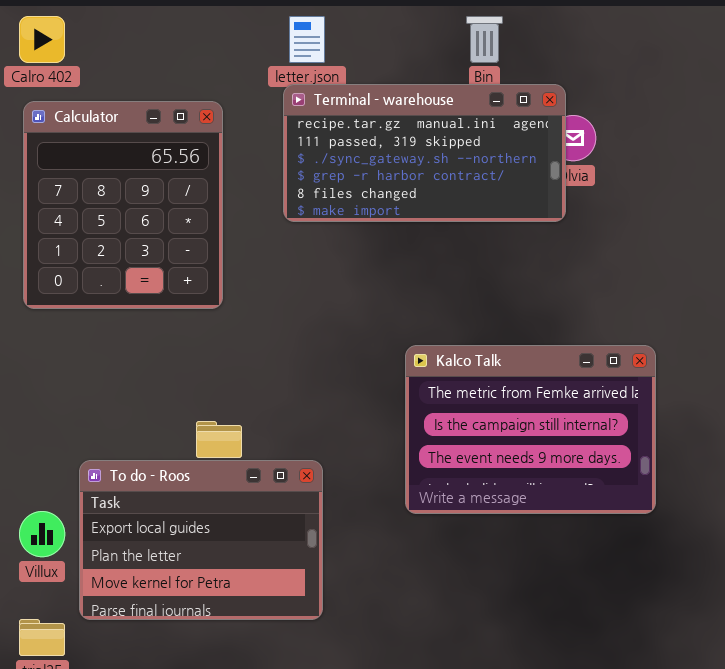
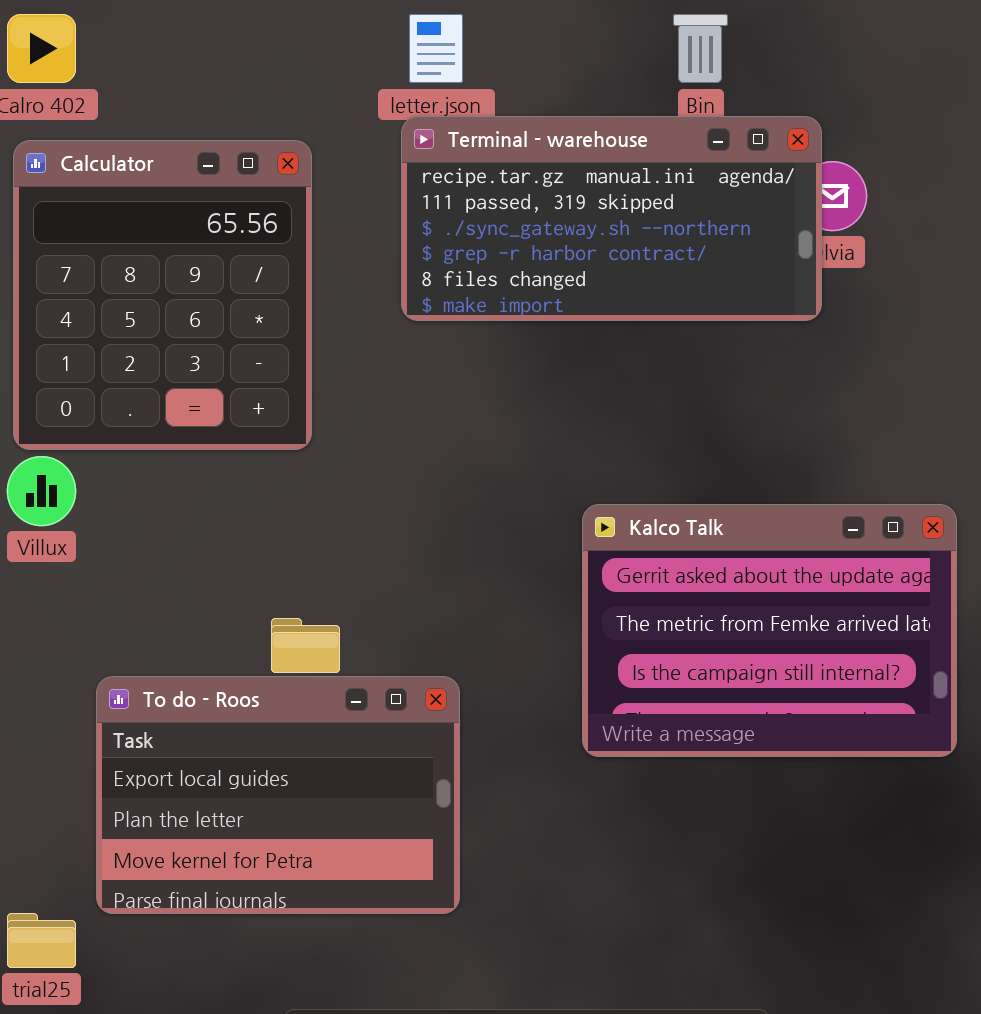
Kalco Talk: [405,345,656,514] -> [582,504,957,757], scrolled up 1 row
Villux: [19,511,65,557] -> [7,456,76,526], moved

